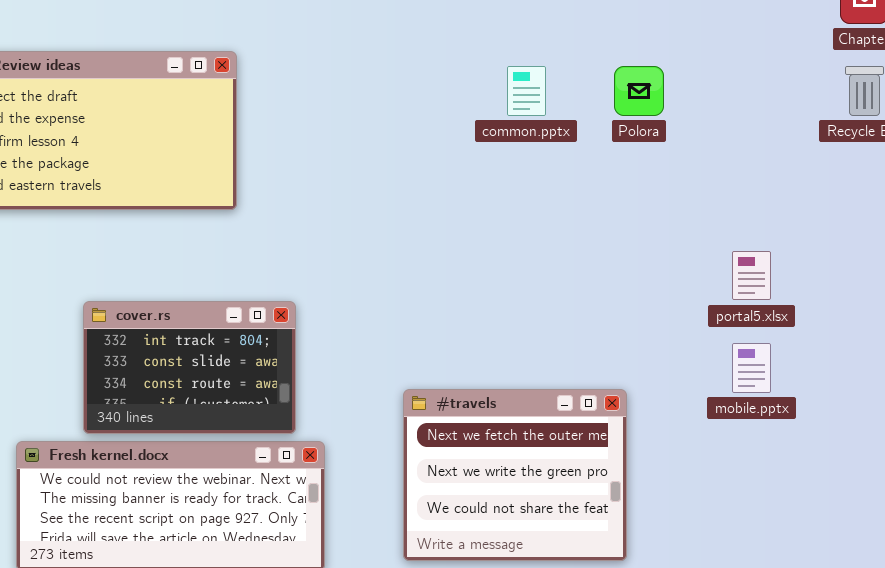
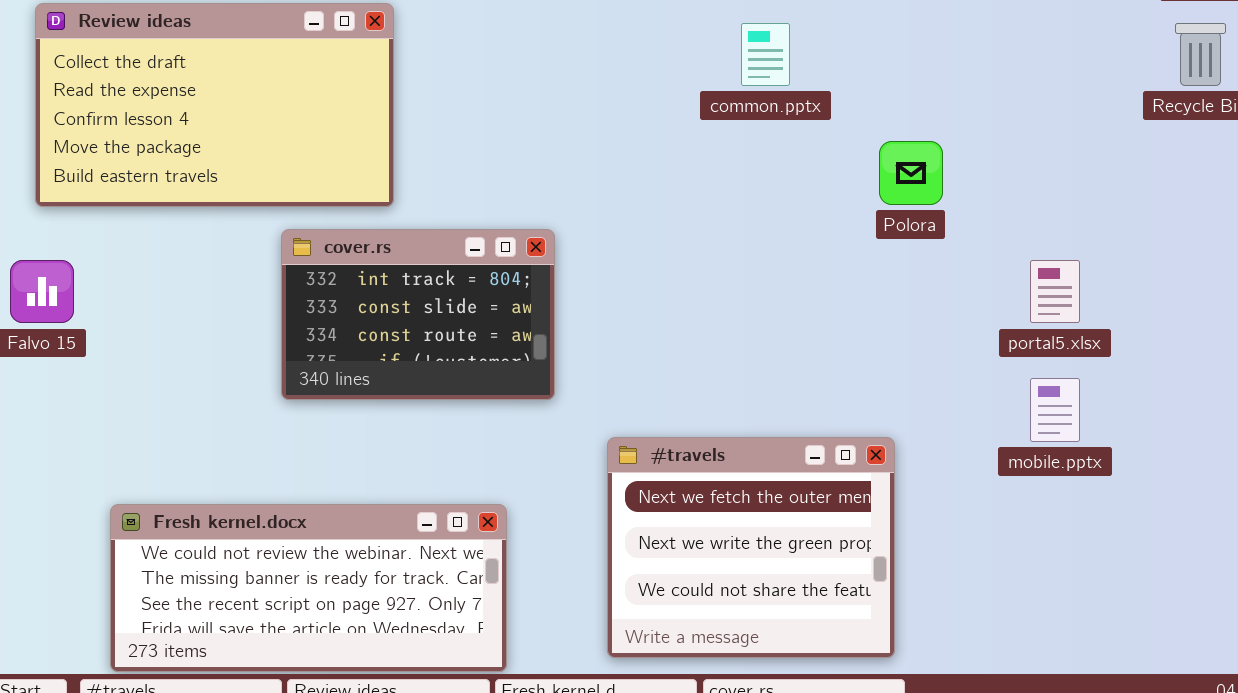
Polora: [614,66,664,116] -> [879,141,943,205], moved
cover.rs: [83,301,296,434] -> [281,229,555,400], moved

